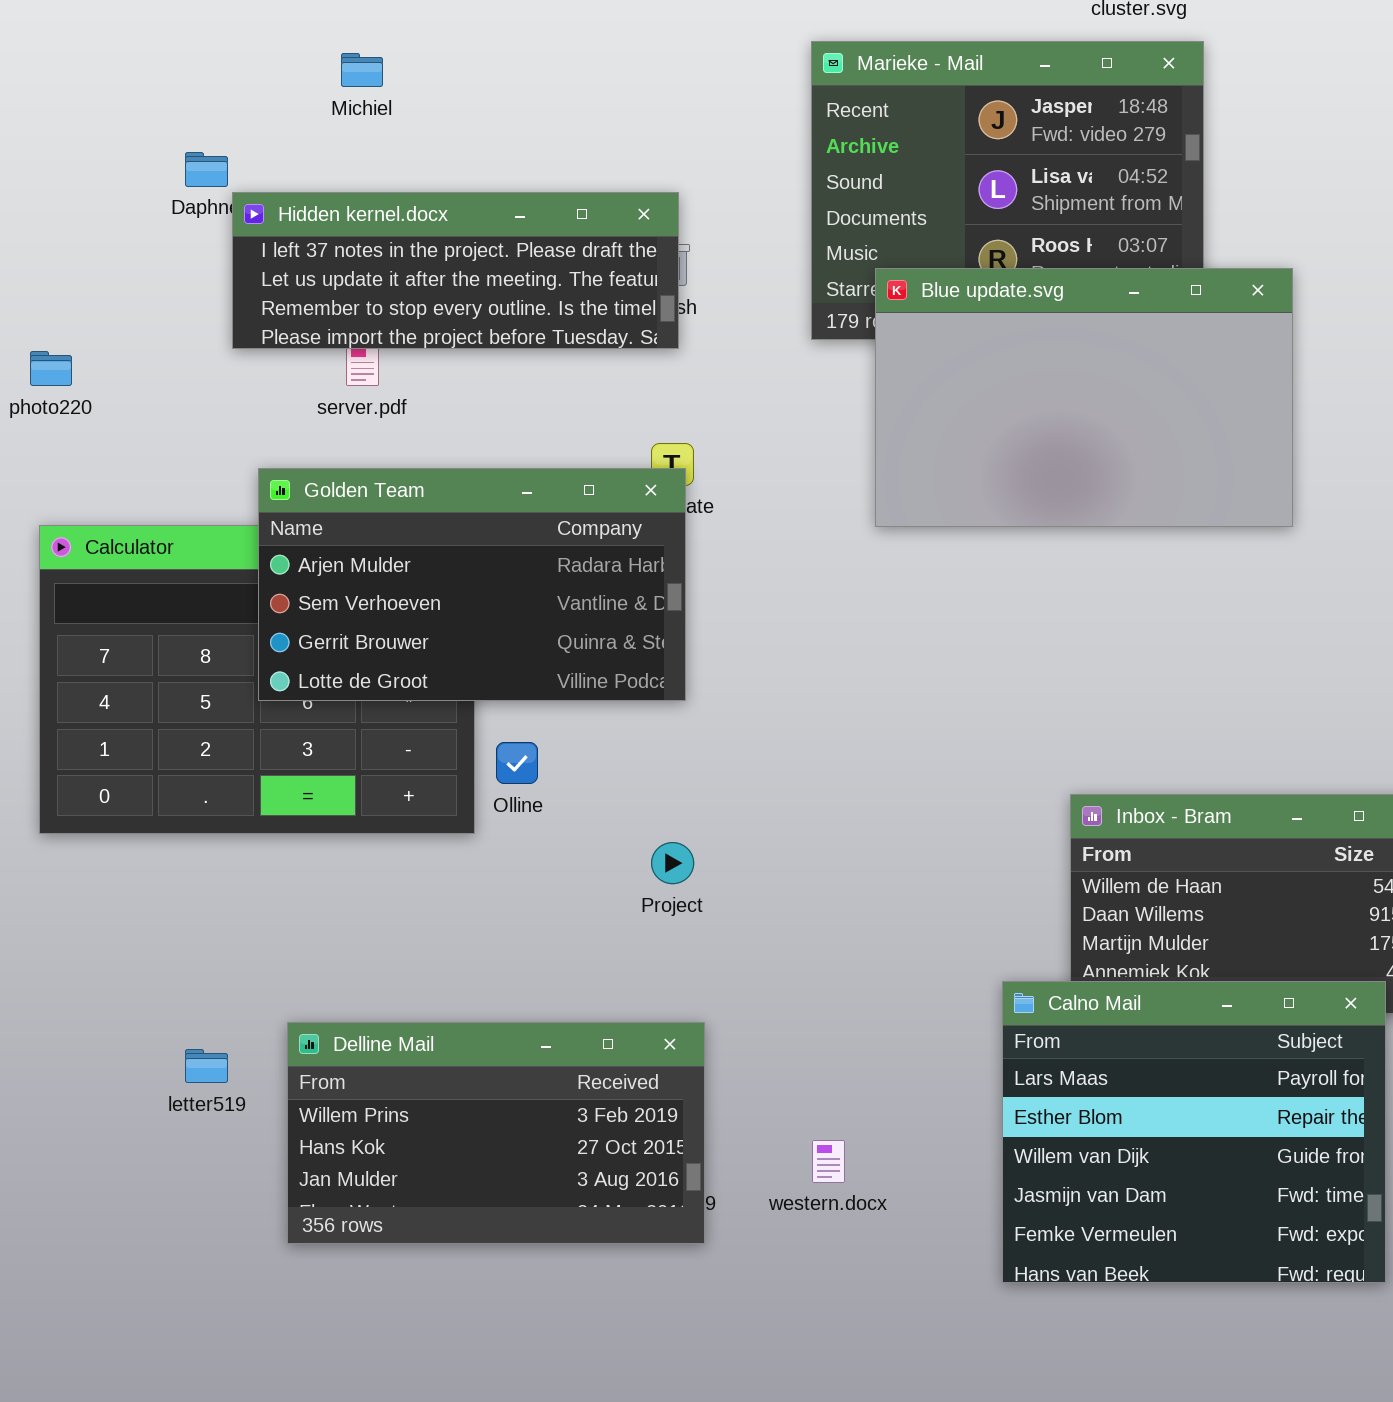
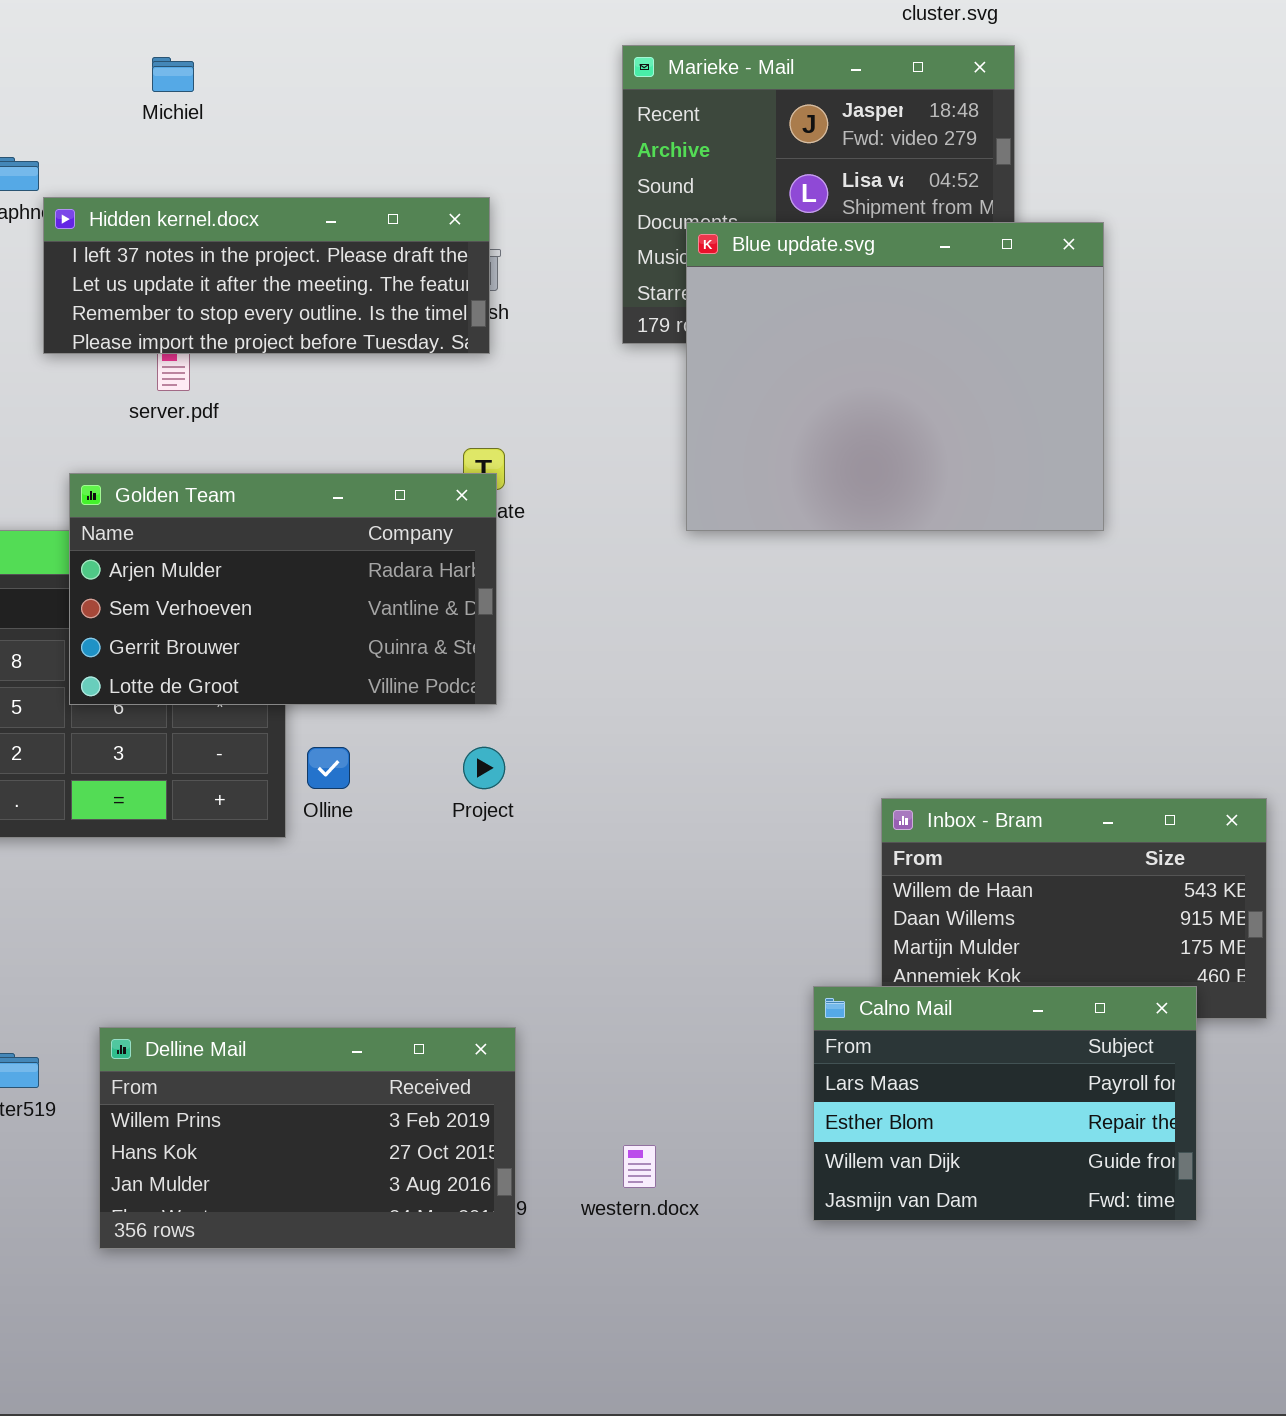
Blue update.svg: [875,268,1293,527] -> [686,222,1104,531], resized
Project: [651,842,694,884] -> [463,747,505,789], moved
Calno Mail: [1002,981,1386,1283] -> [813,986,1197,1221], resized

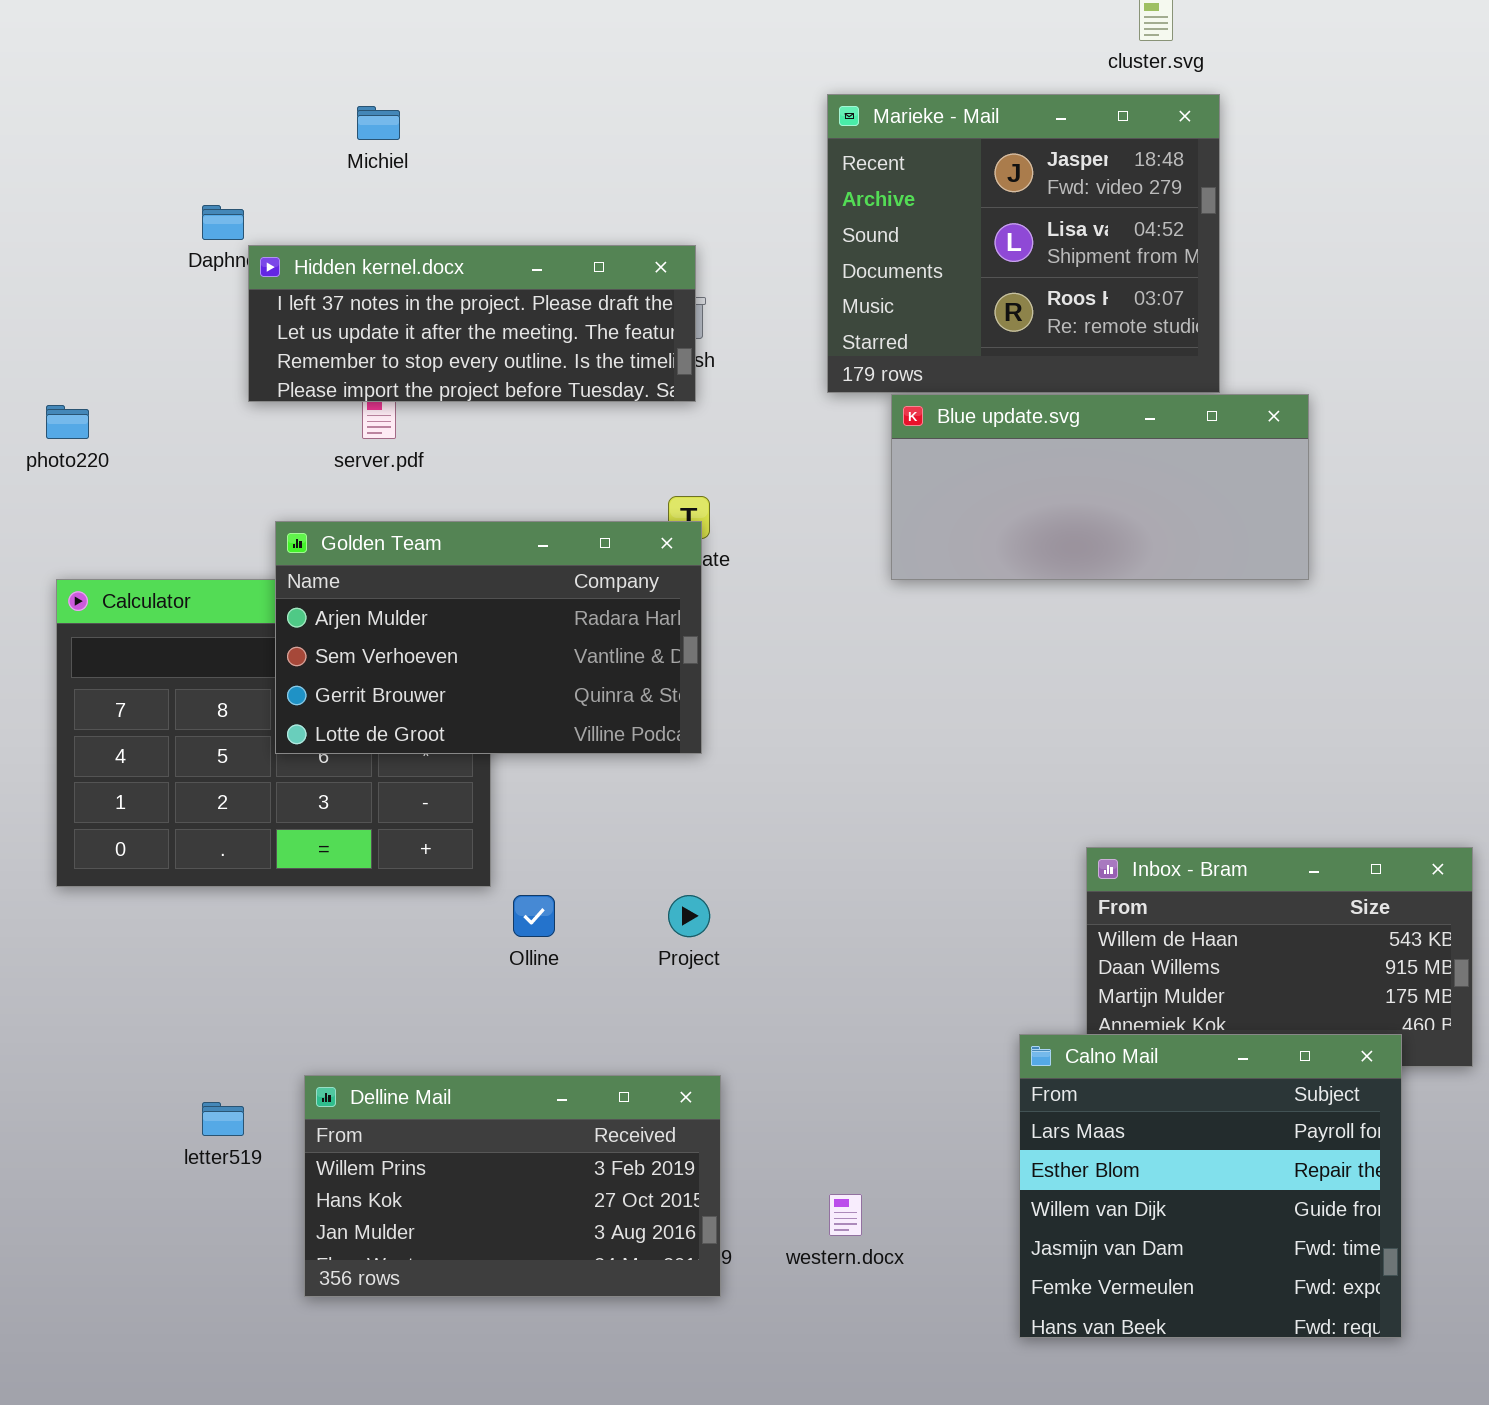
Blue update.svg: [686,222,1104,531] -> [891,394,1309,580], resized
Olline: [307,747,350,789] -> [513,895,555,937], moved
Project: [463,747,505,789] -> [668,895,710,937], moved
Calno Mail: [813,986,1197,1221] -> [1019,1034,1402,1338], resized

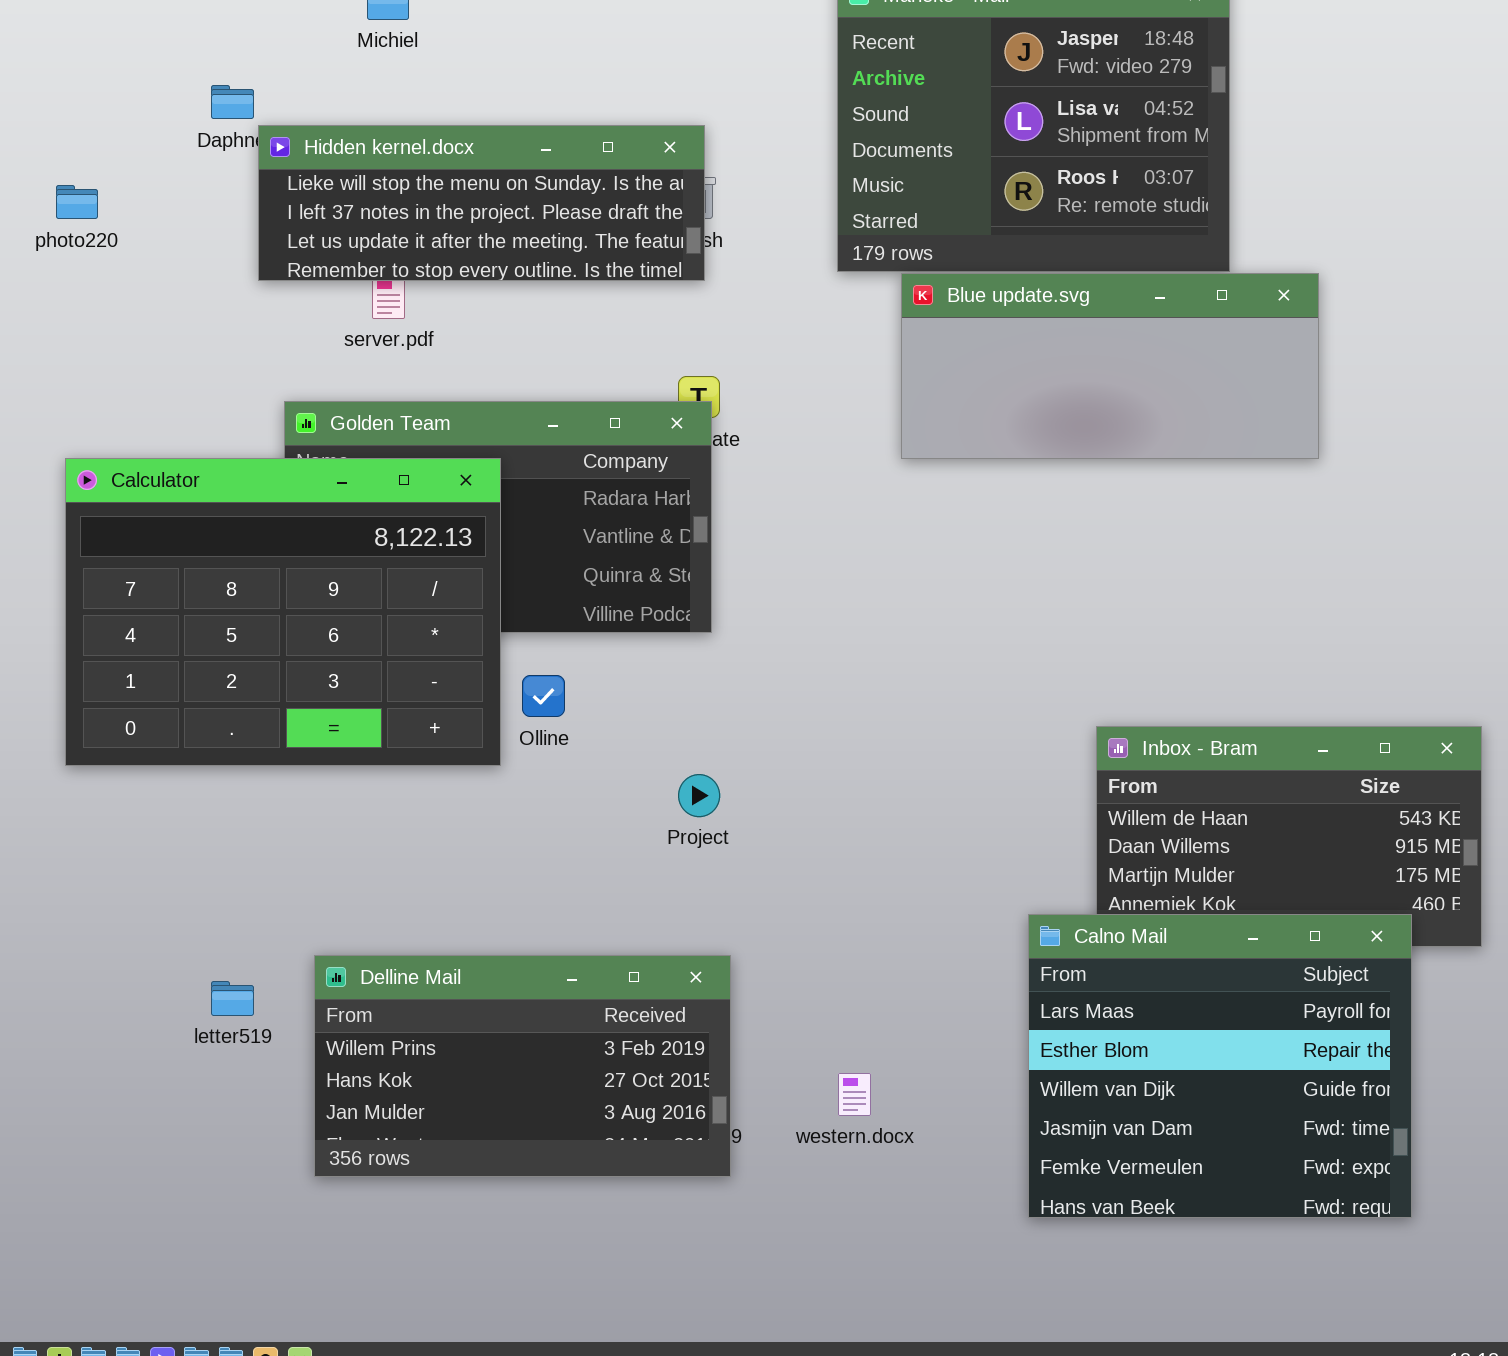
Hidden kernel.docx: [248,245,696,402] -> [258,125,705,281], scrolled up 1 row
photo220: [46,405,89,439] -> [56,185,98,219], moved
Calculator: [56,579,491,887] -> [65,458,501,766], raised
Olline: [513,895,555,937] -> [522,675,565,717], moved

